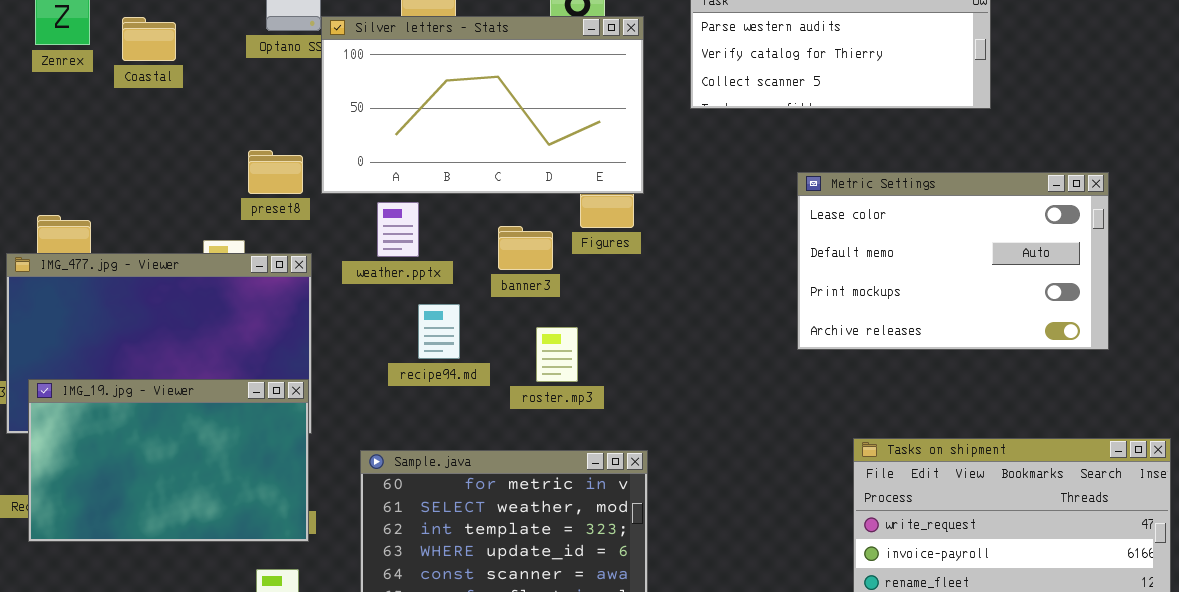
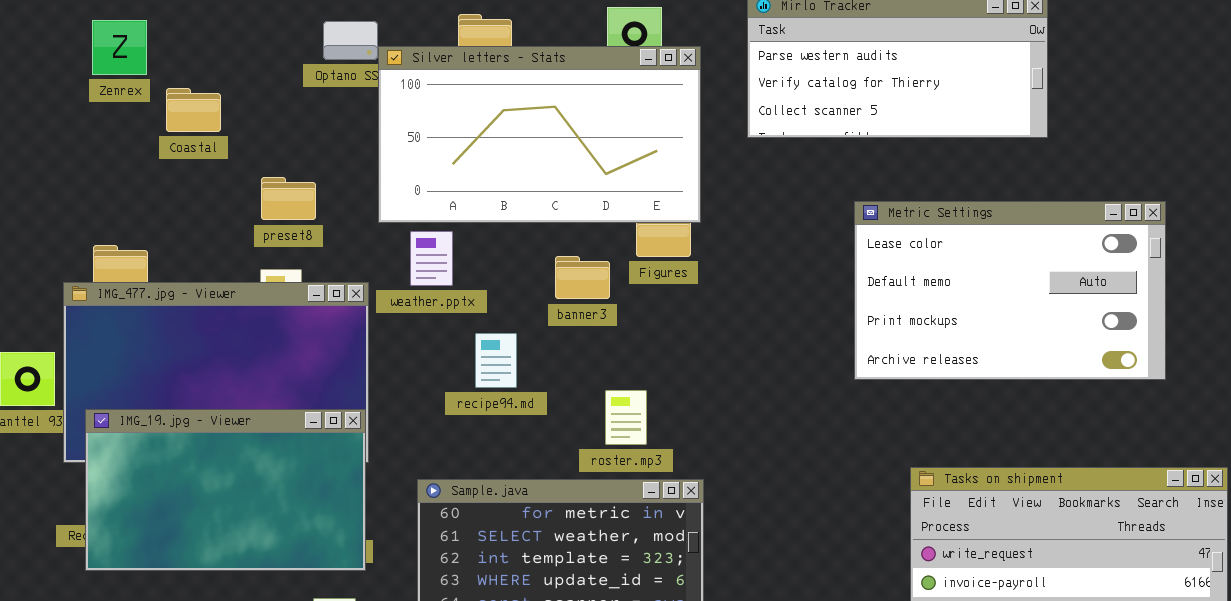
Coastal: [122,17,176,61] -> [166,88,221,132], moved
preset8: [248,150,303,194] -> [261,177,316,220], moved
weather.pptx: [377,202,419,257] -> [410,231,453,286], moved
roster.mp3: [536,327,578,382] -> [605,390,647,445], moved

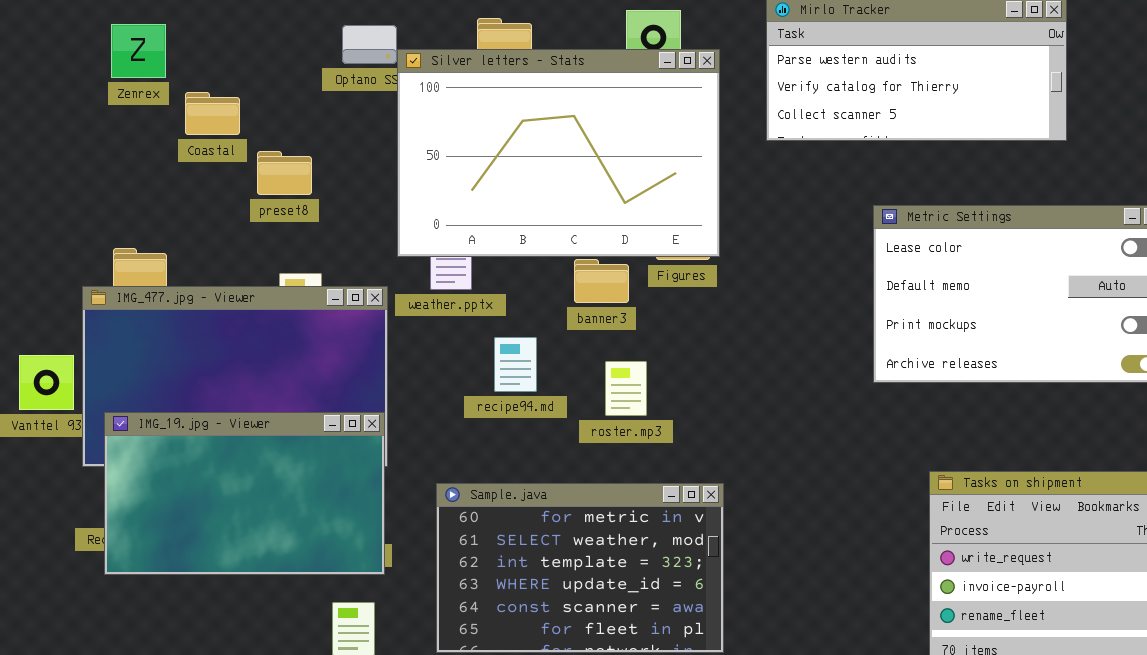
Silver letters - Stats: [378,46,701,223] -> [397,49,720,257], resized
preset8: [261,177,316,220] -> [257,151,312,195], moved
roster.mp3: [605,390,647,445] -> [605,361,647,416], moved

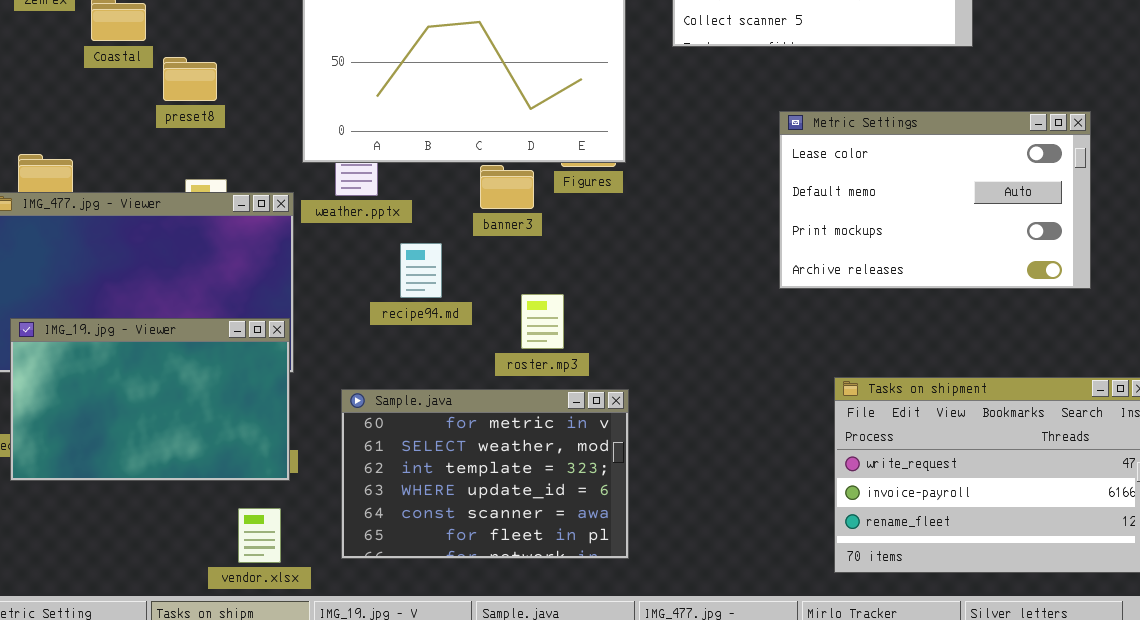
roster.mp3: [605,361,647,416] -> [521,294,564,349], moved

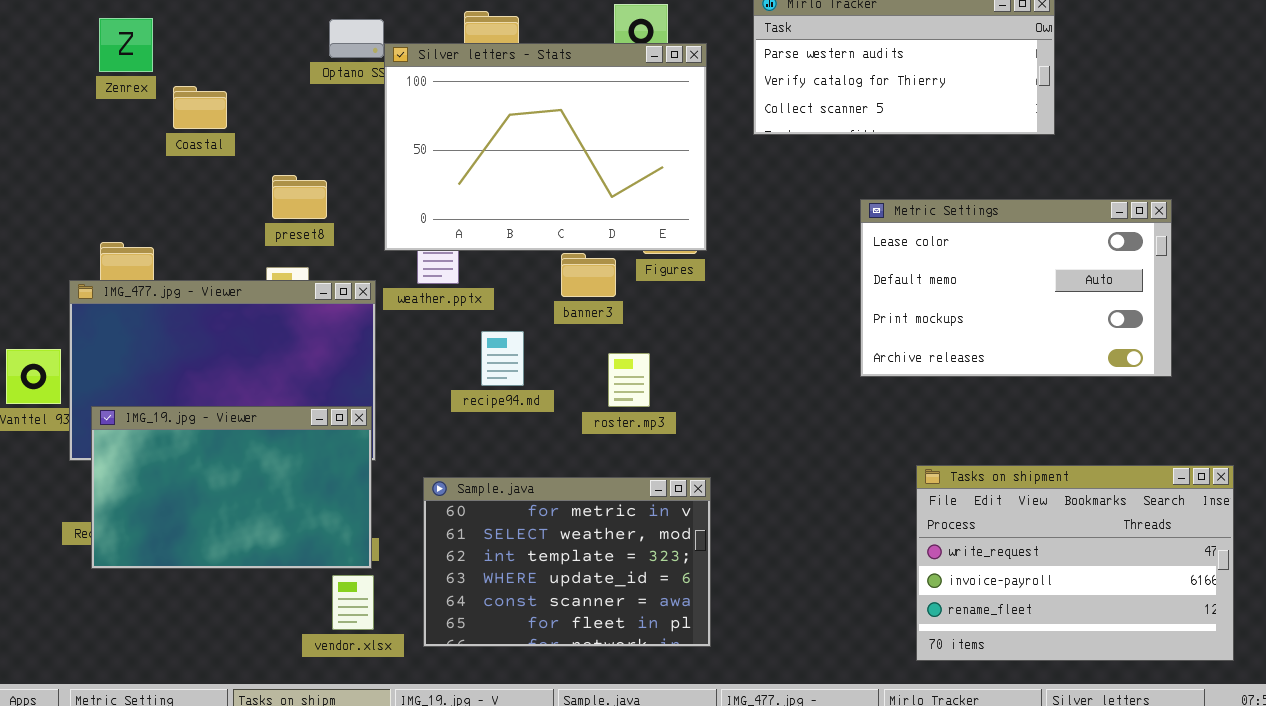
preset8: [163,57,217,101] -> [272,175,327,219], moved
roster.mp3: [521,294,564,349] -> [608,353,650,407], moved
vendor.xlsx: [238,508,281,563] -> [332,575,374,630], moved

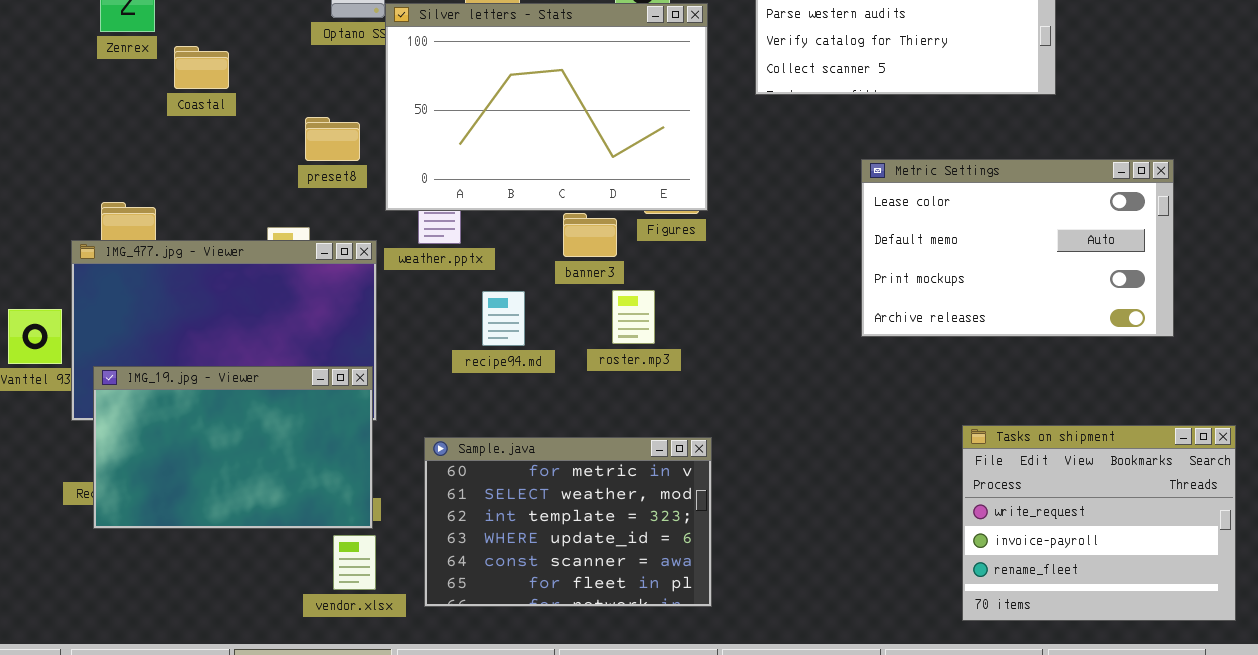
preset8: [272,175,327,219] -> [305,117,360,161], moved
roster.mp3: [608,353,650,407] -> [612,290,655,344], moved
Tasks on shipment: [916,465,1234,661] -> [962,425,1236,621], resized

